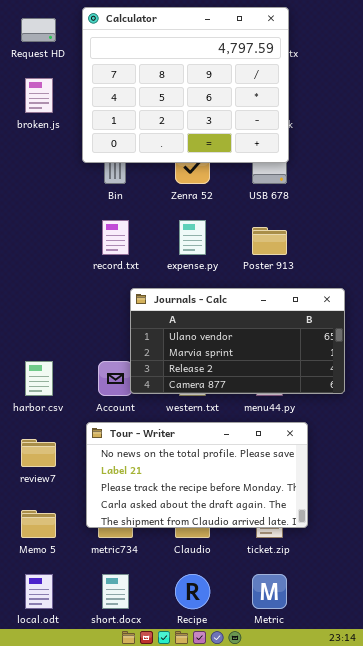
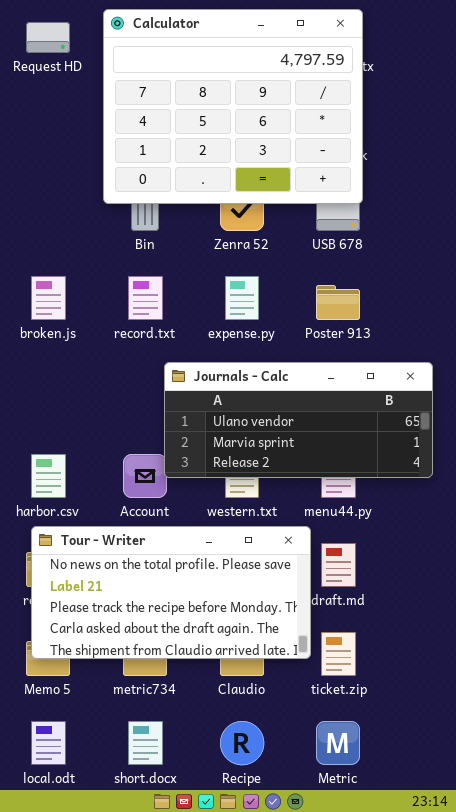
broken.js: [25,78,53,113] -> [31,276,66,320], moved
Journals - Calc: [130,288,345,394] -> [164,362,433,478], resized
Tour - Writer: [86,422,308,528] -> [31,526,311,659], moved

